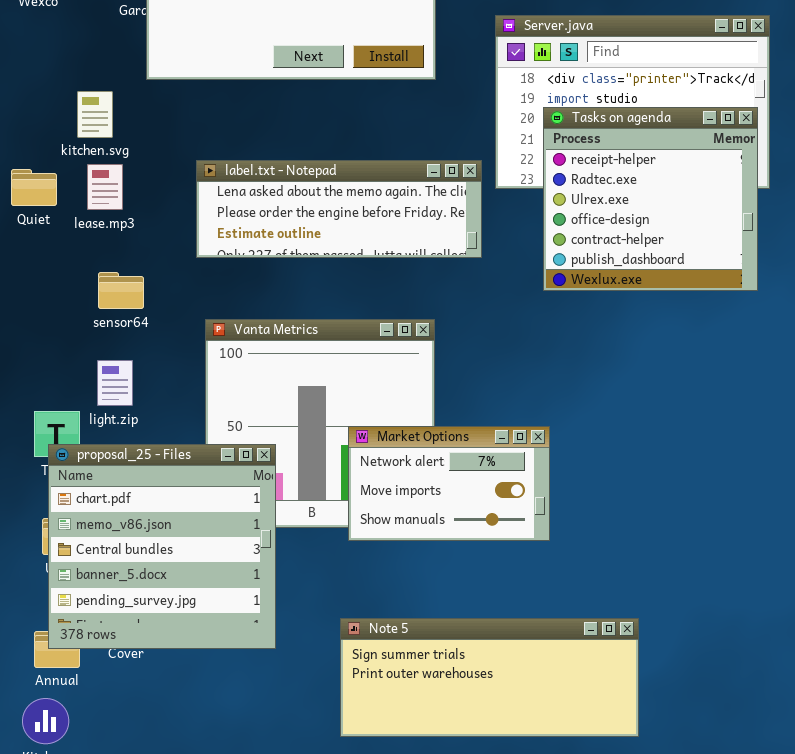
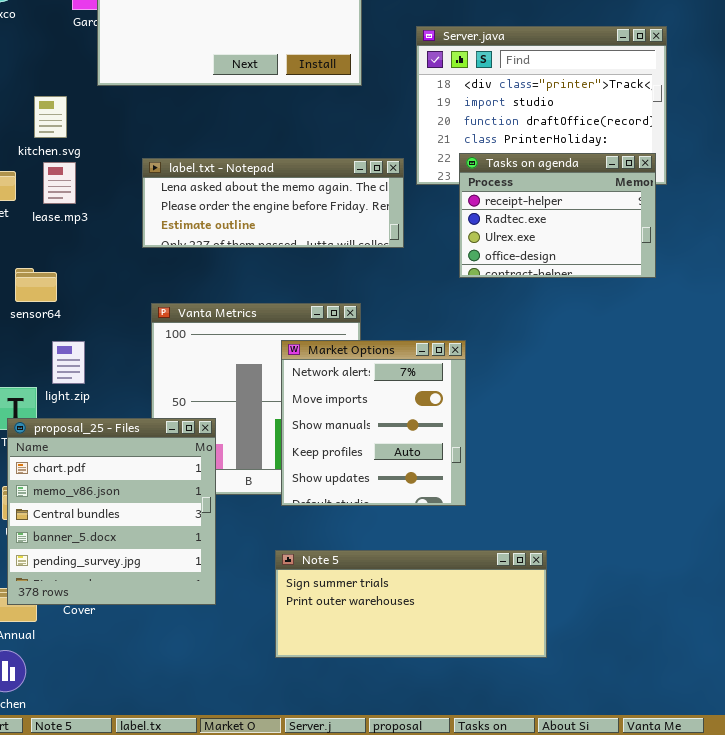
Tasks on agenda: [543,107,758,291] -> [459,153,656,278], resized
sensor64: [98,272,144,309] -> [15,268,57,302], moved
Market Options: [348,426,550,541] -> [281,340,466,506], resized
Note 5: [340,618,639,737] -> [275,550,547,658], moved

